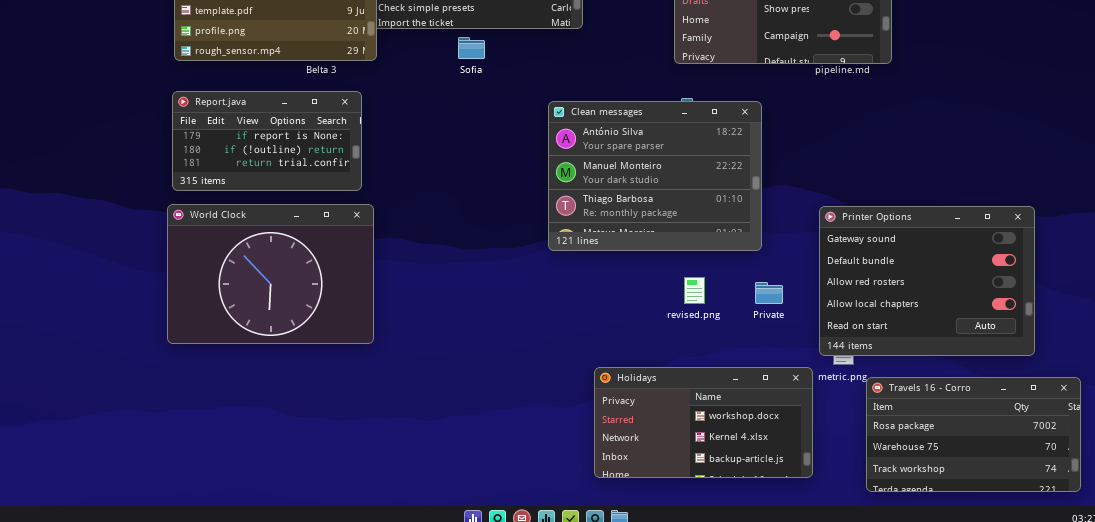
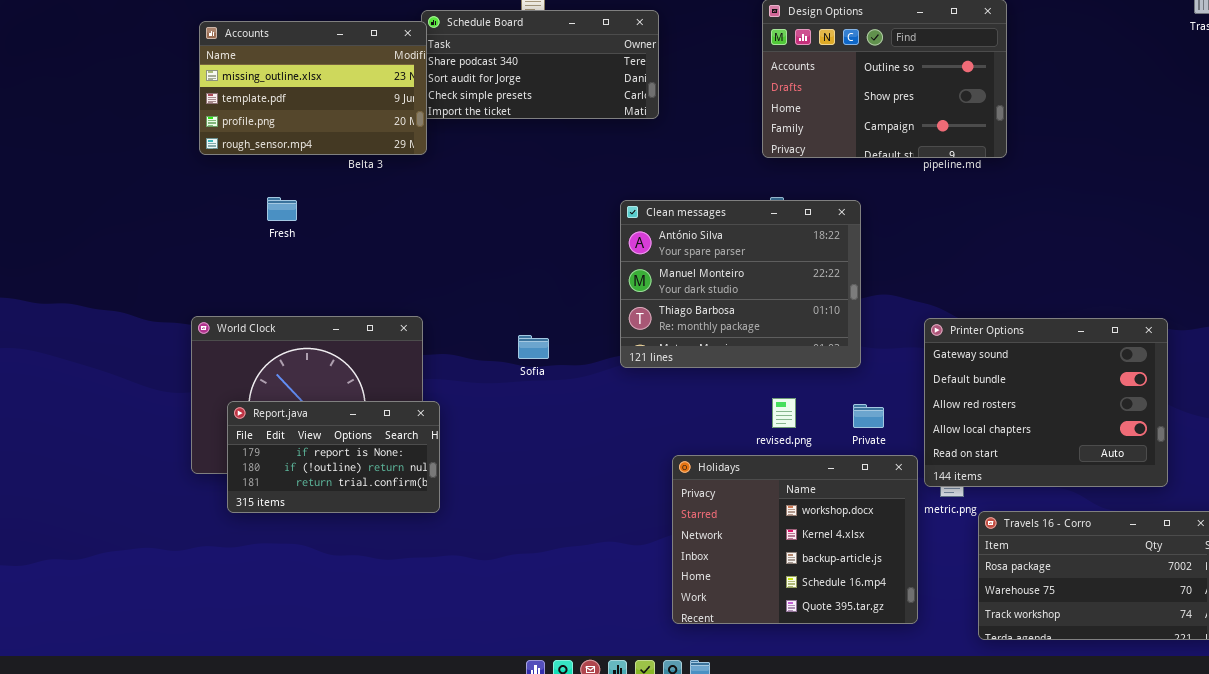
Sofia: [458,37,485,59] -> [518,335,549,359], moved
Report.java: [172,91,362,191] -> [227,401,440,513], moved
Holidays: [594,367,813,478] -> [672,455,918,624], resized

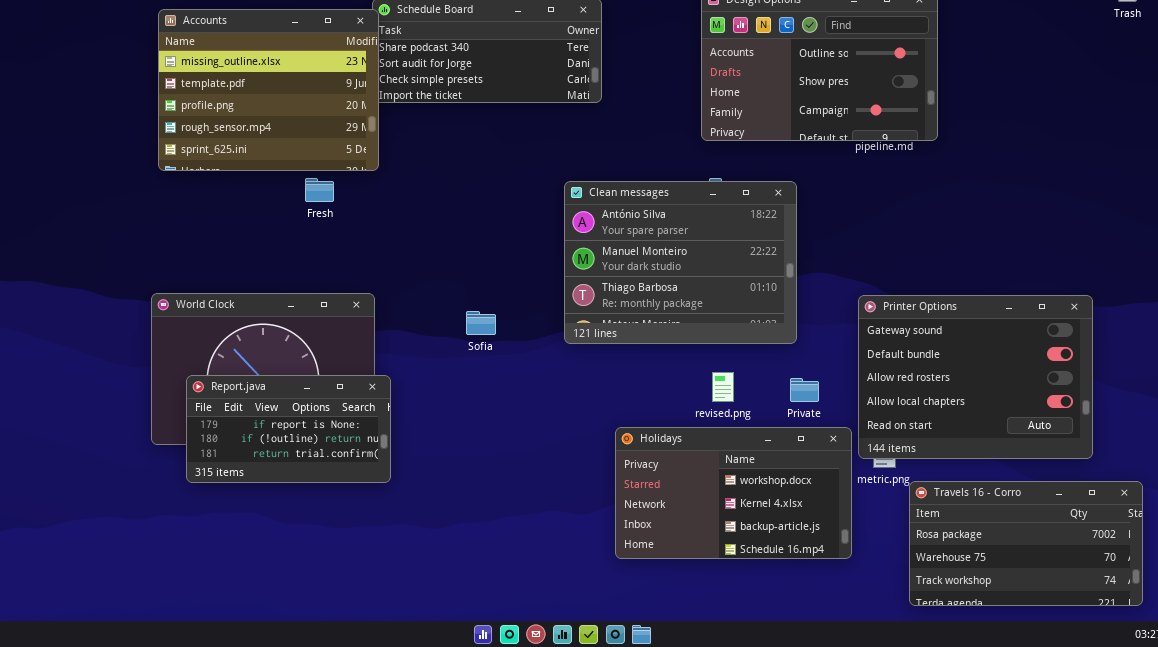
Accounts: [199,21,427,155] -> [158,9,379,171], resized
Fresh: [267,197,297,221] -> [305,178,334,202], moved
Holidays: [672,455,918,624] -> [615,427,852,559], resized

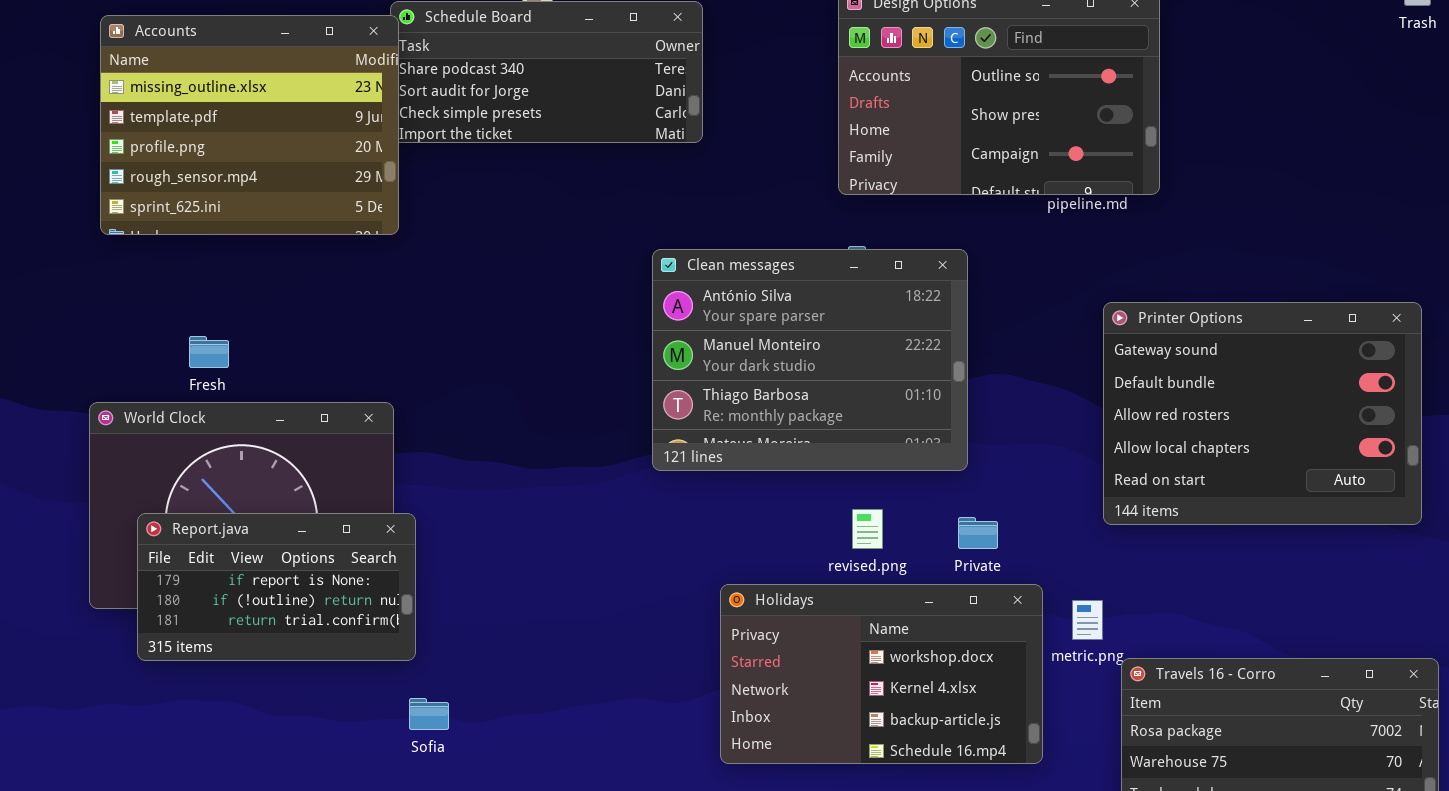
Fresh: [305,178,334,202] -> [189,336,229,368], moved
Printer Options: [858,295,1093,459] -> [1103,302,1422,525], moved
Sofia: [466,311,496,335] -> [409,698,449,730], moved

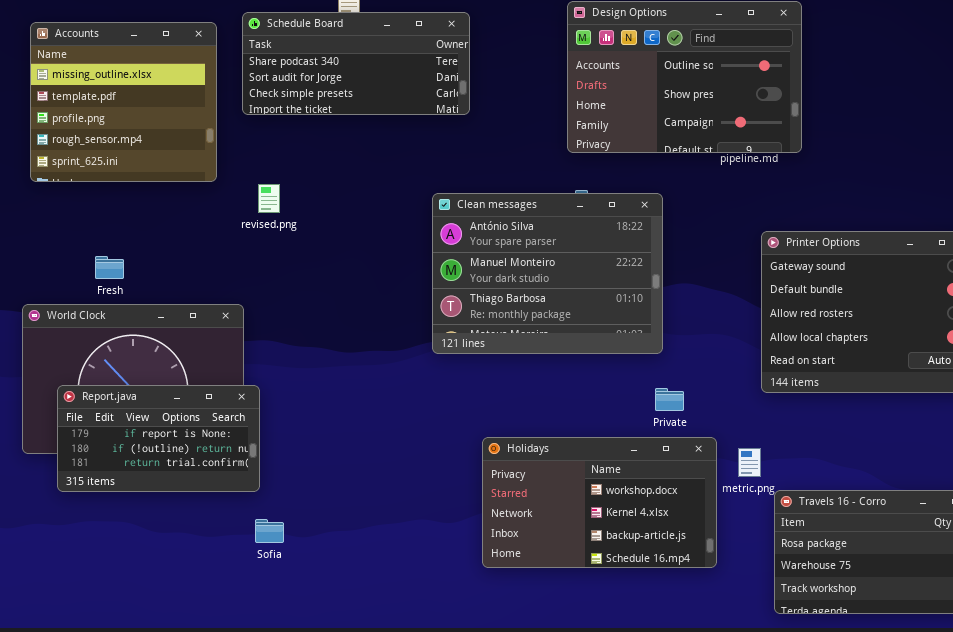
Accounts: [100,15,399,235] -> [30,22,217,182], resized
revised.png: [852,509,883,549] -> [258,184,280,213], moved

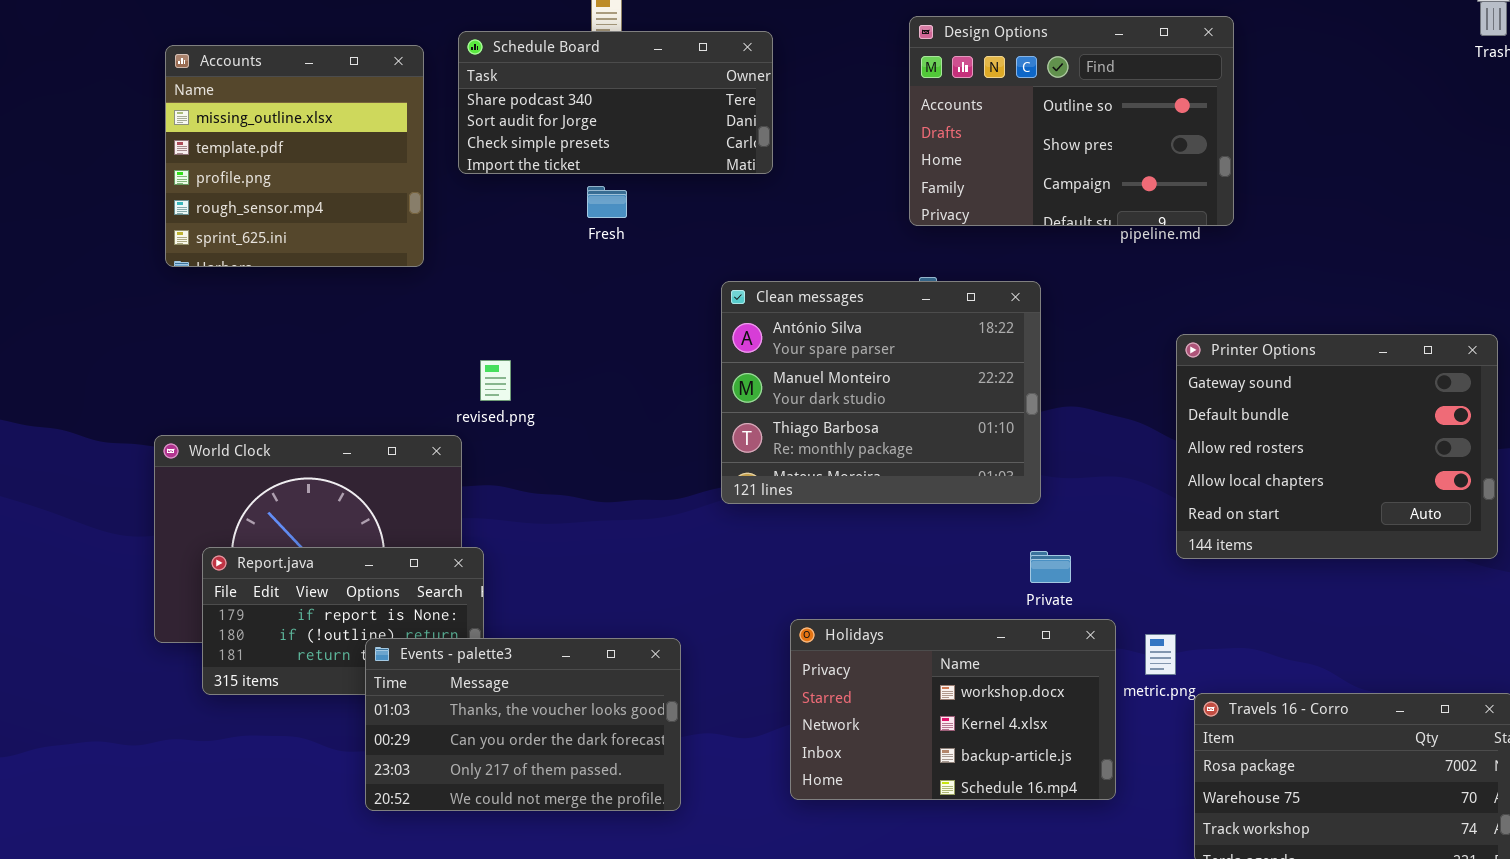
revised.png: [258,184,280,213] -> [480,360,511,401], moved
Fresh: [95,256,124,279] -> [587,186,627,218], moved
Events - palette3: none -> [365,638,681,811], opened

